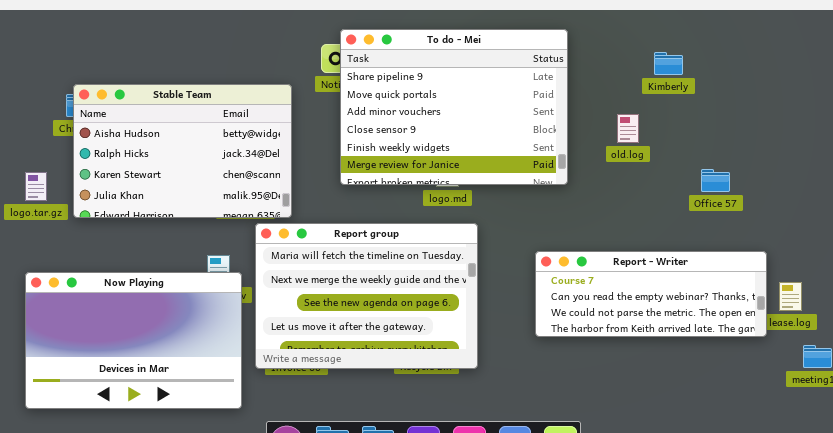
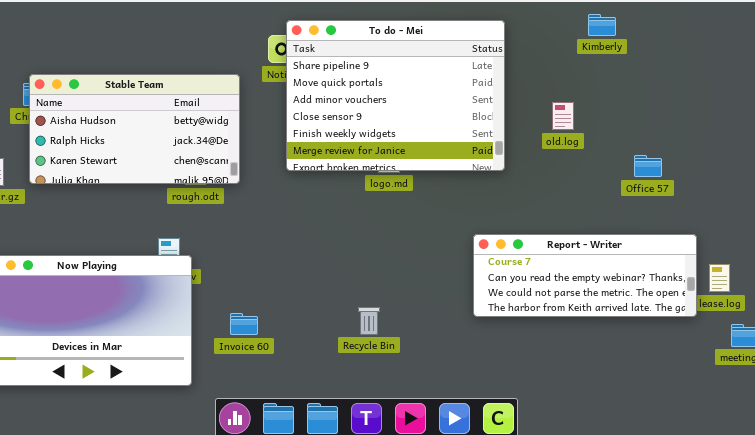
Kimberly: [654,52,683,75] -> [588,14,616,36], moved
Stable Team: [73,84,292,218] -> [29,74,240,184], resized
Report group: [255,223,478,369] -> none, closed

